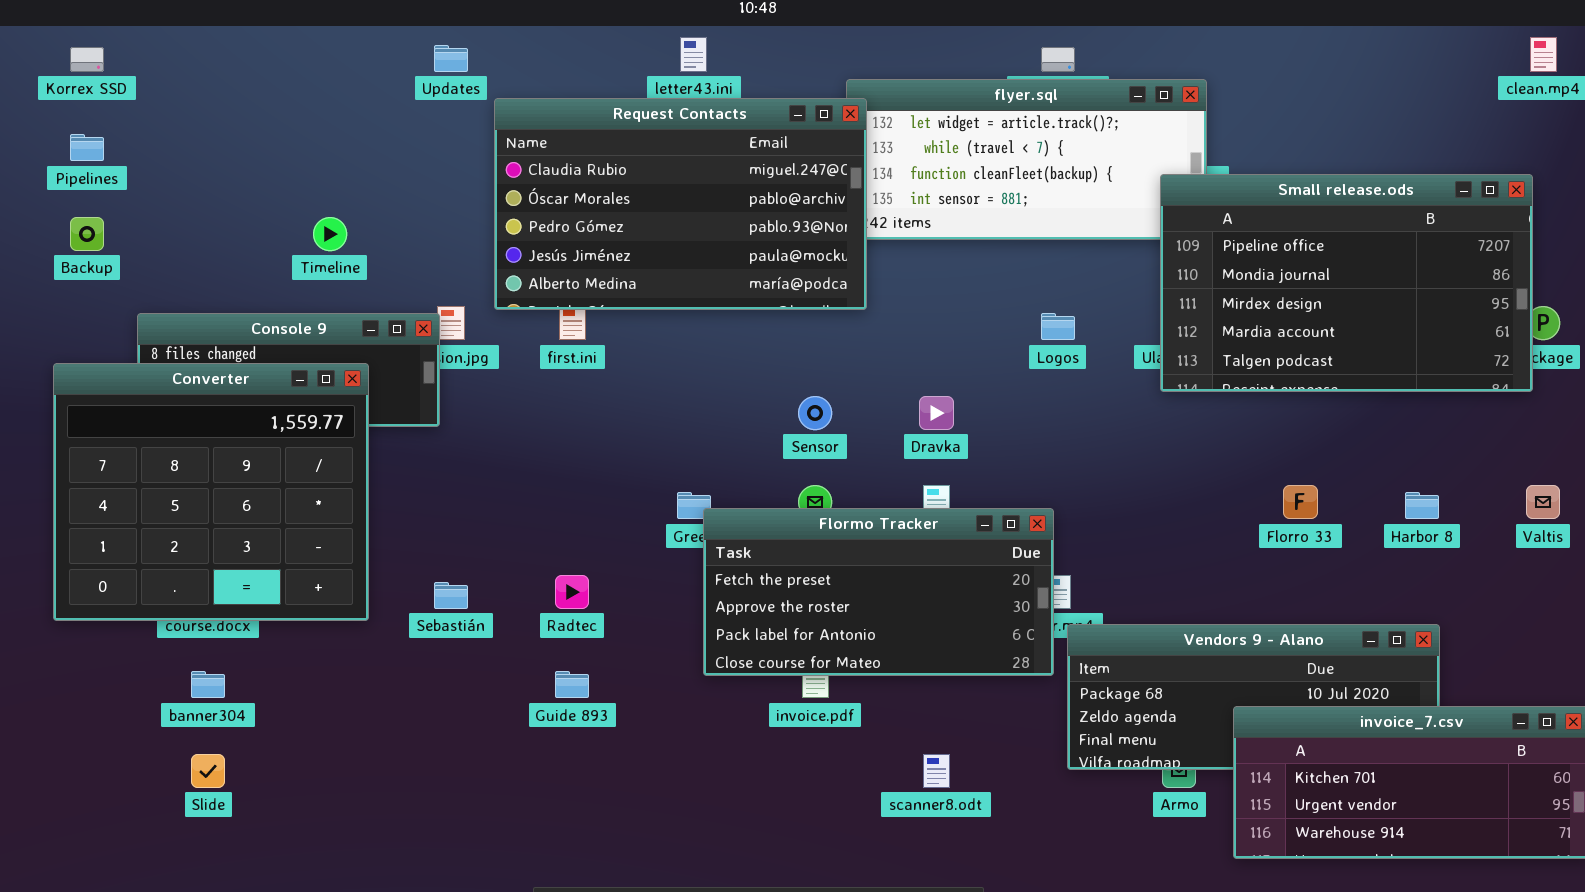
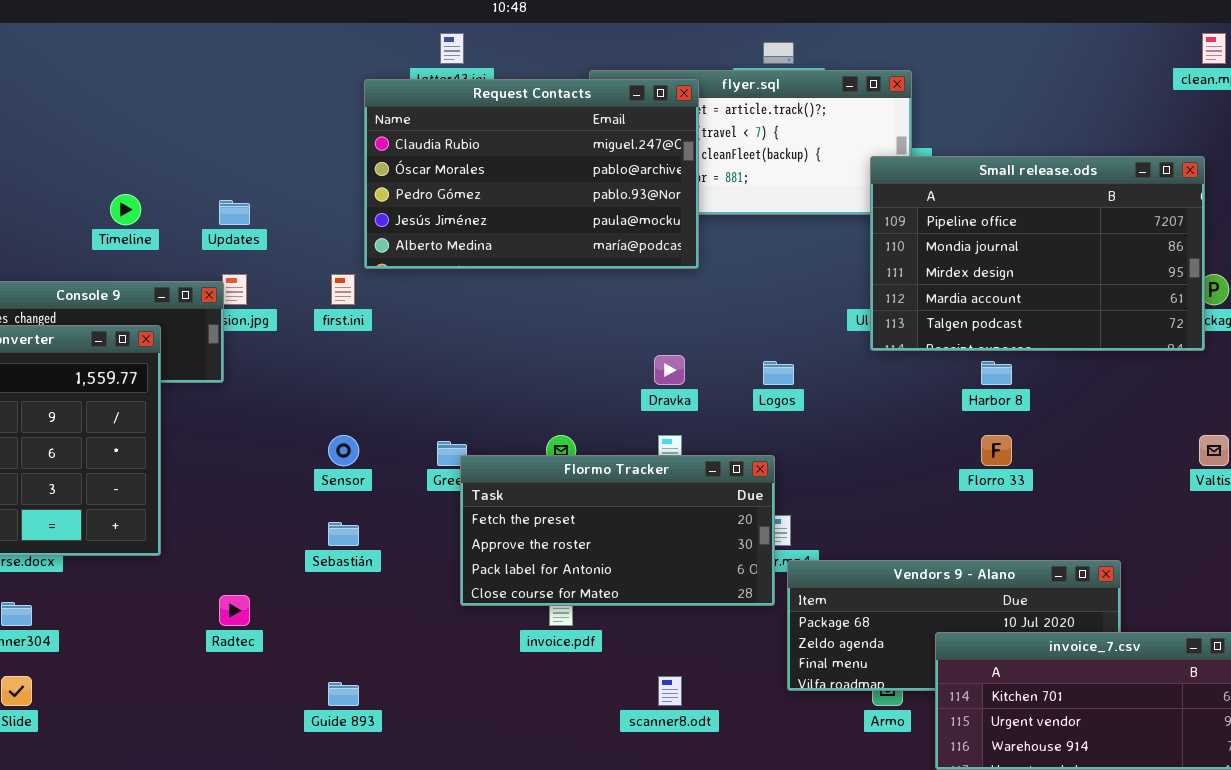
Updates: [434,45,468,72] -> [219,200,250,225], moved
Request Contacts: [494,98,867,310] -> [364,79,699,269], moved
Logos: [1041,313,1075,340] -> [763,361,794,385], moved
Sensor: [798,396,832,430] -> [328,435,359,466], moved
Harbor 8: [1405,492,1439,519] -> [981,361,1012,385], moved
Radtec: [555,575,589,609] -> [219,595,250,626], moved
Sebastián: [434,582,468,609] -> [328,522,359,546], moved
Guide 893: [555,671,589,698] -> [328,682,359,706], moved

